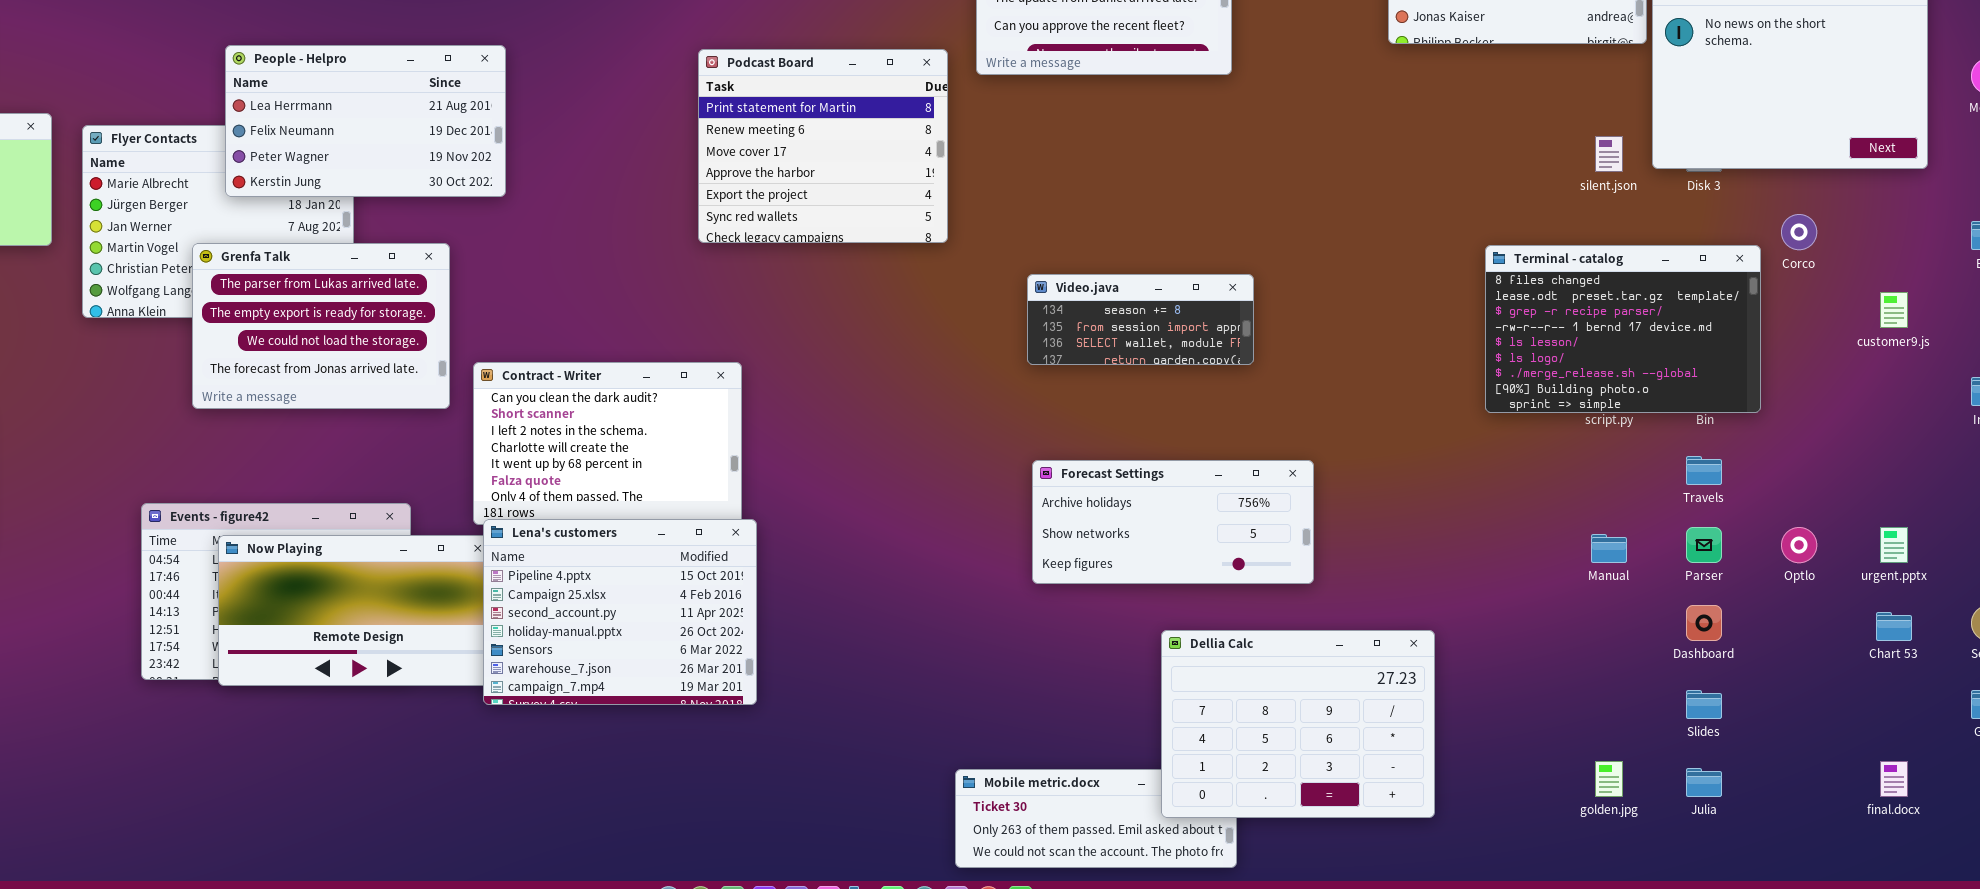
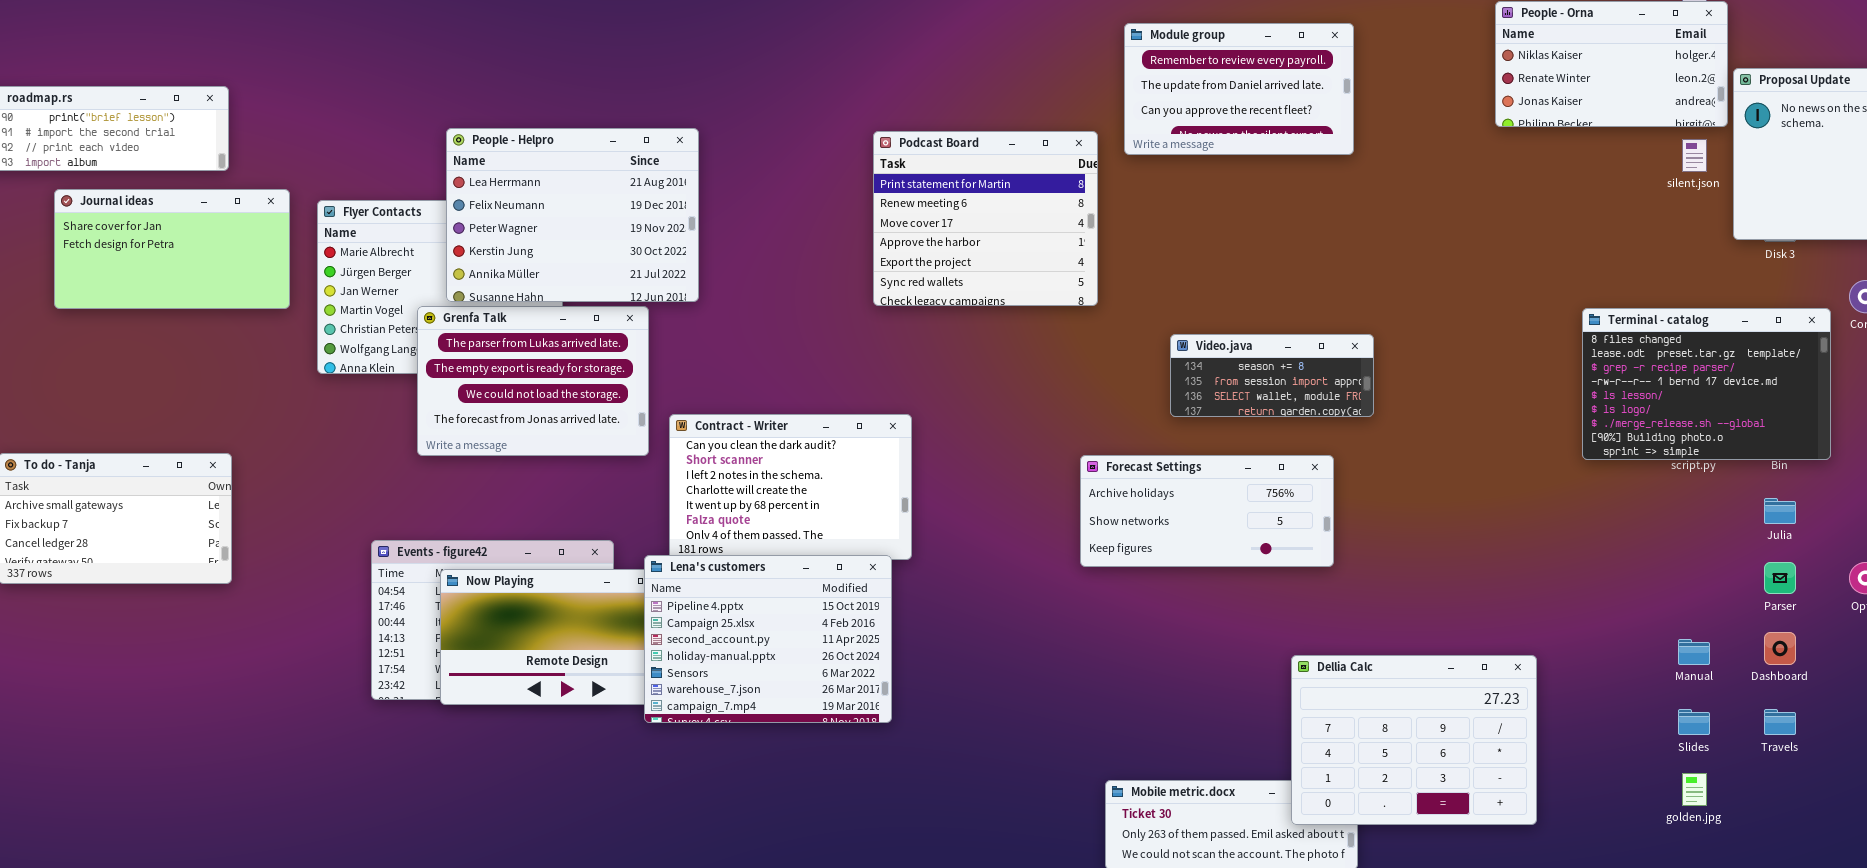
People - Helpro: [225,45,506,197] -> [446,128,699,302], resized
silent.json: [1595,136,1623,172] -> [1682,139,1707,172], moved
Travels: [1686,456,1722,485] -> [1764,709,1796,735], moved
Forecast Settings: [1032,460,1314,584] -> [1080,455,1334,567], moved
Lena's customers: [483,519,757,705] -> [644,555,892,723], moved
Manual: [1591,534,1627,563] -> [1678,639,1710,665], moved
Slides: [1686,690,1722,719] -> [1678,709,1710,735], moved
Julia: [1686,768,1722,797] -> [1764,498,1796,524], moved

